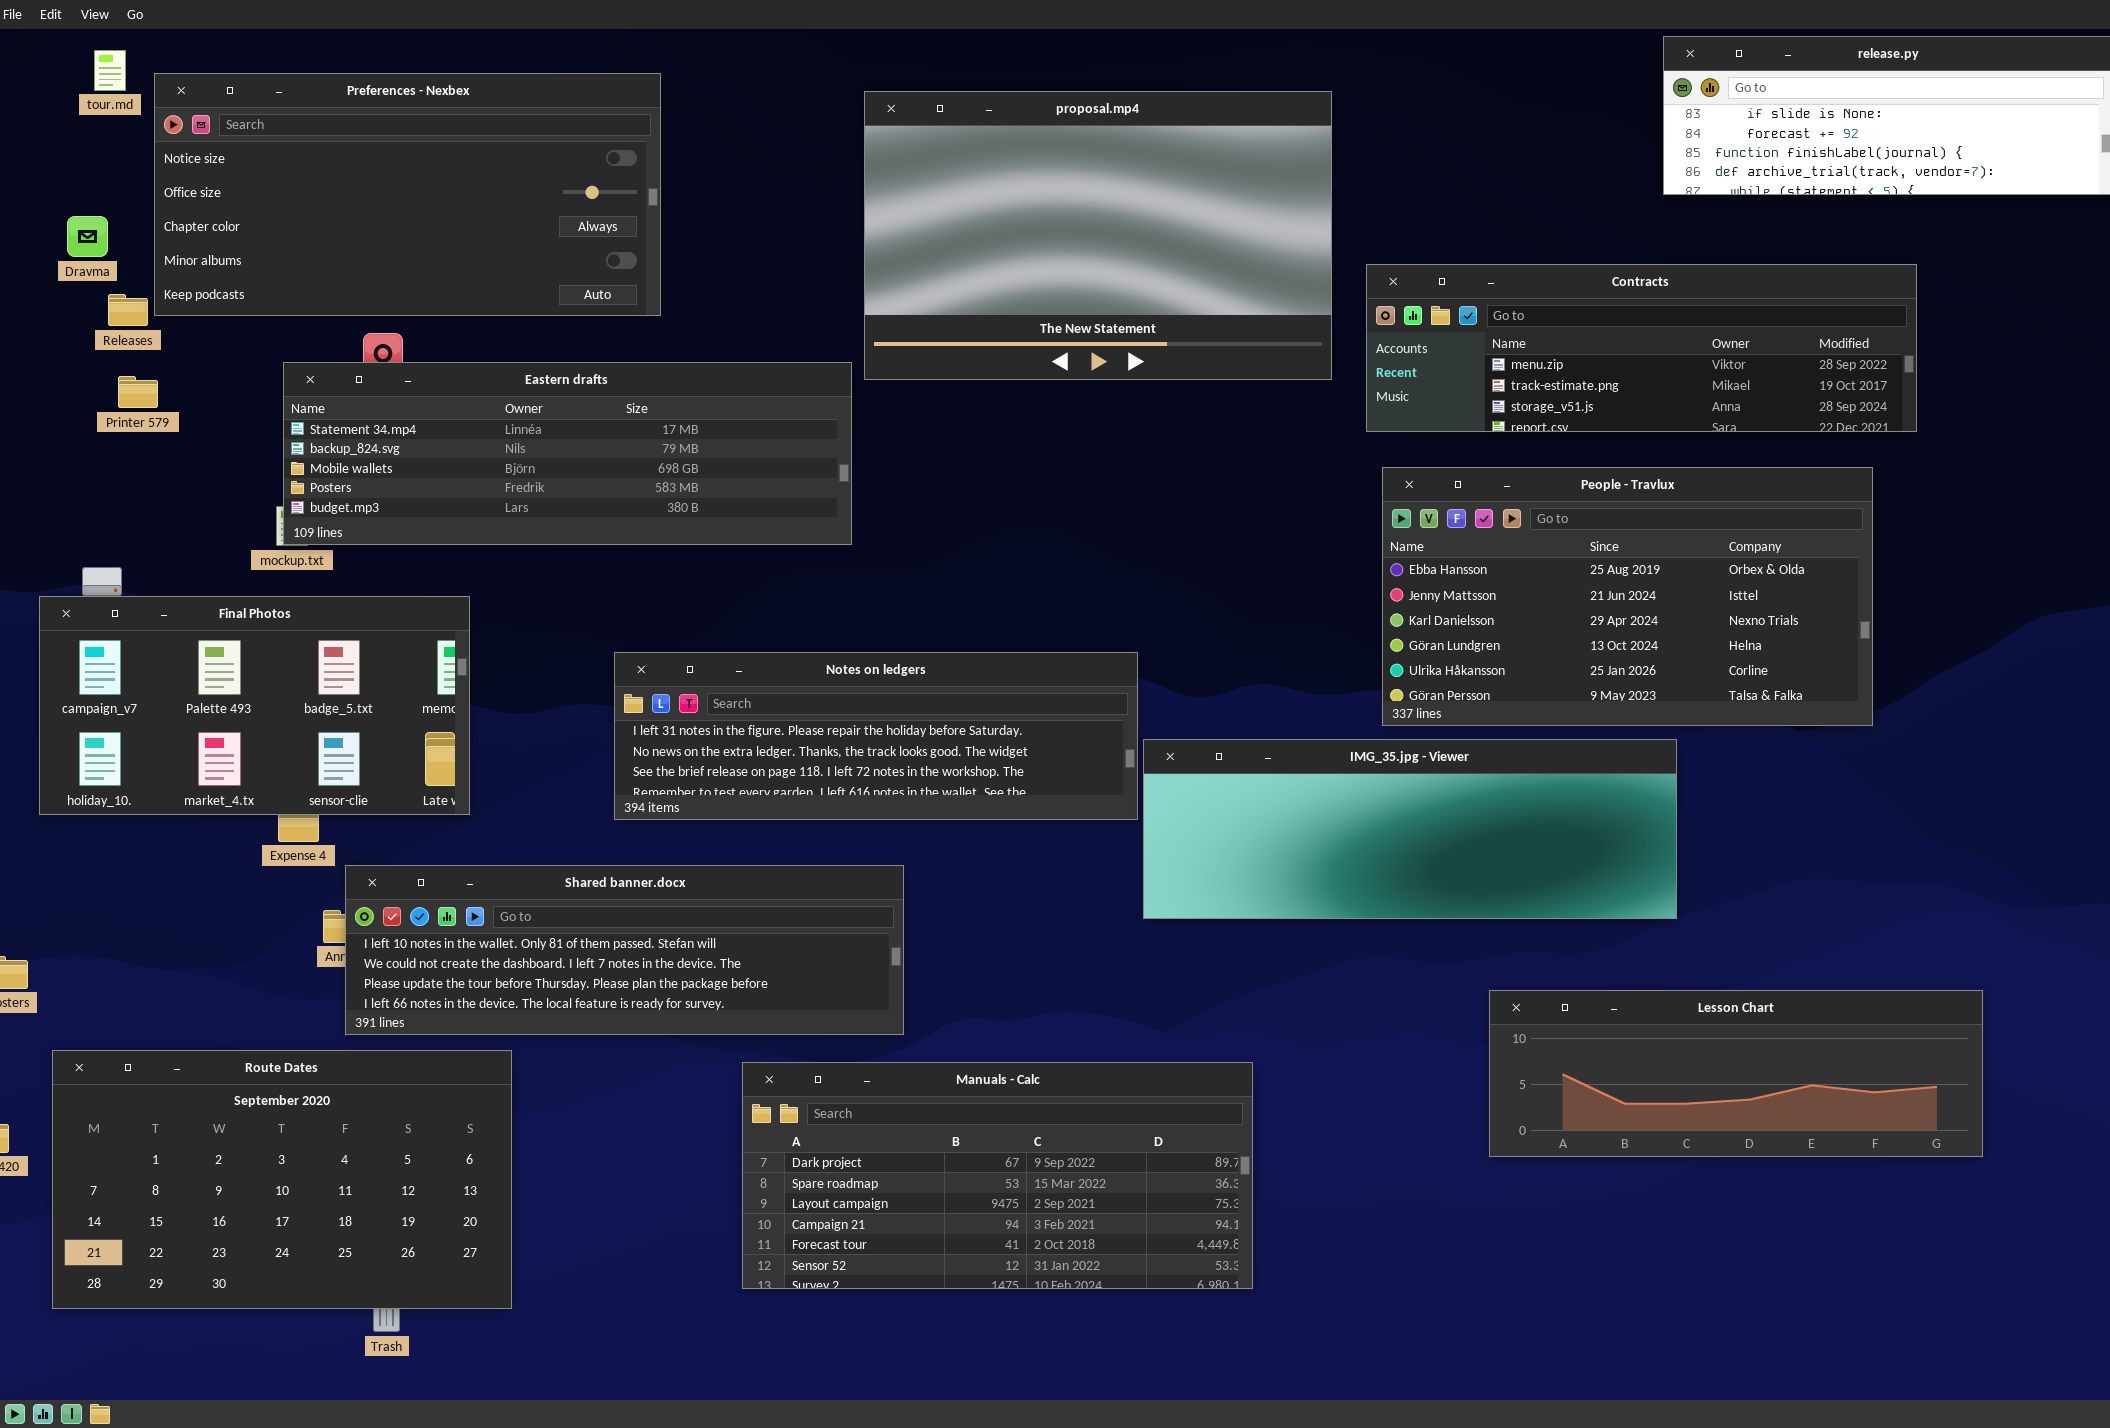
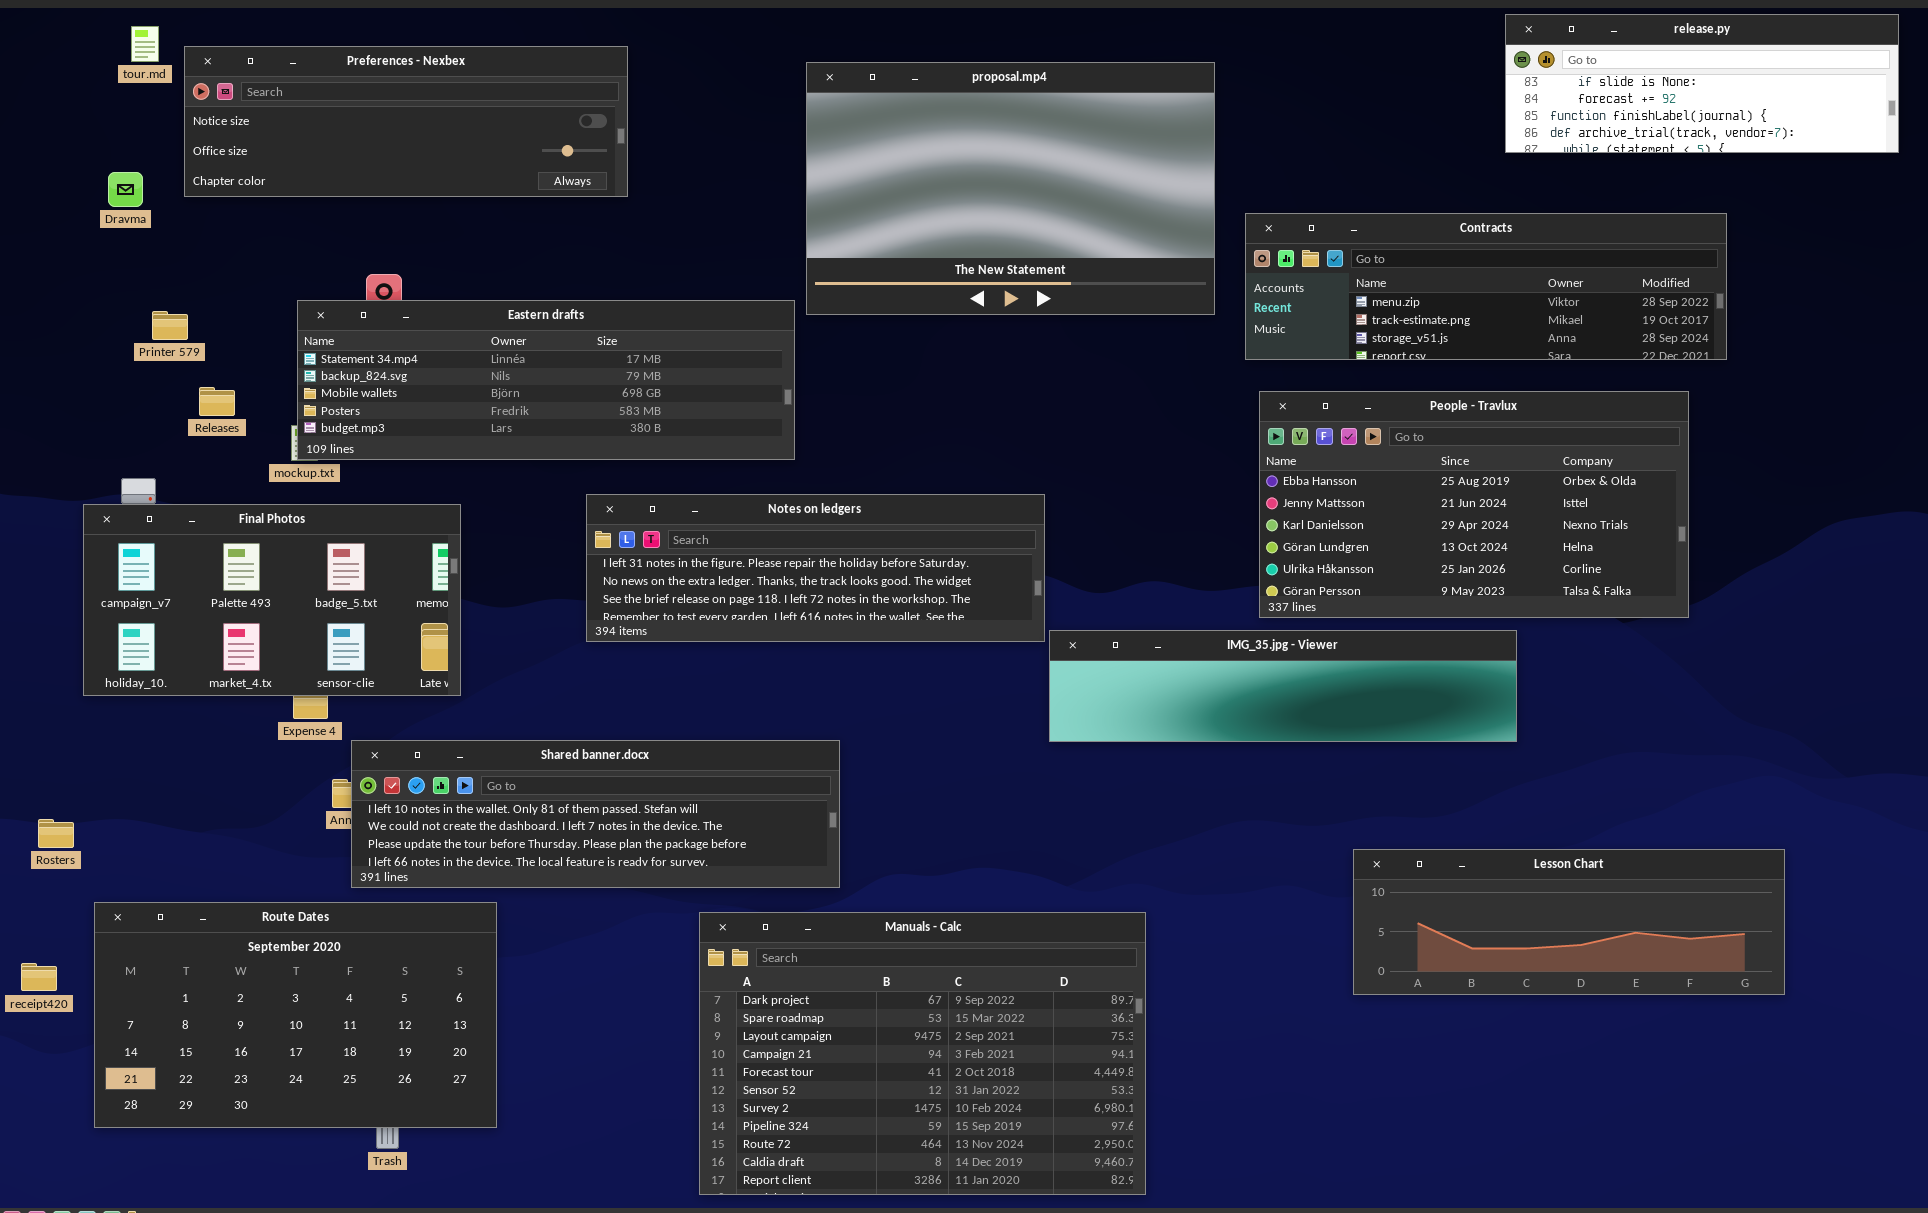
Preferences - Nexbex: [154,73,661,316] -> [184,46,628,197], resized
Releases: [108,294,148,326] -> [199,387,235,416], moved
Notes on ledgers: [614,652,1138,820] -> [586,494,1045,642], moved
IMG_35.jpg - Viewer: [1143,739,1677,919] -> [1049,630,1517,742], resized
Manuals - Calc: [742,1062,1253,1289] -> [699,912,1146,1195], resized

